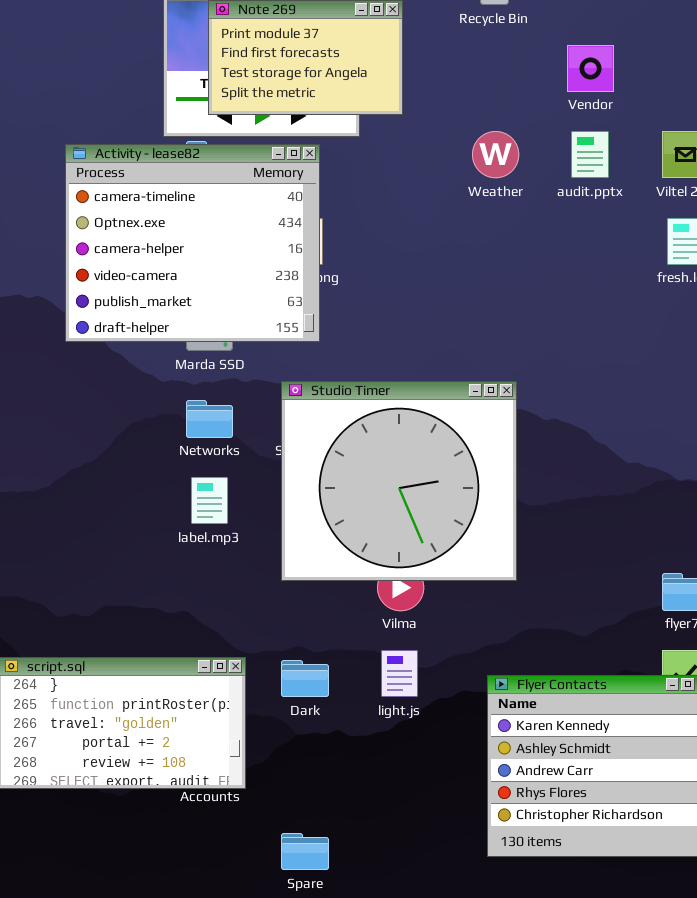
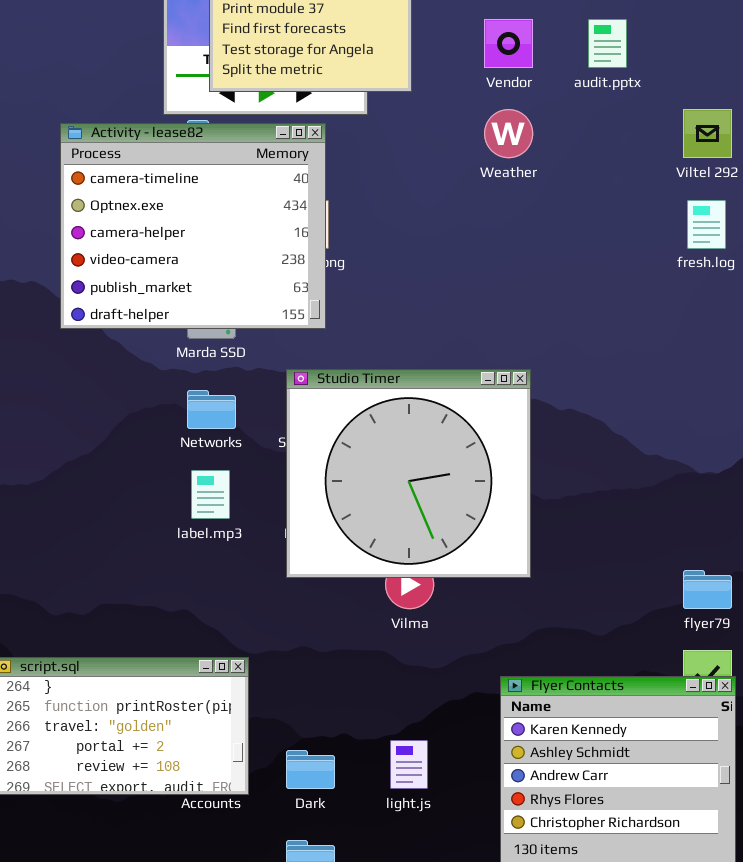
Vendor: [567,45,614,92] -> [484,19,533,68], moved
audit.pptx: [571,131,609,178] -> [588,19,627,68], moved
light.js: [381,650,418,697] -> [390,740,428,789], moved
Dark: [281,660,329,697] -> [286,750,335,789], moved

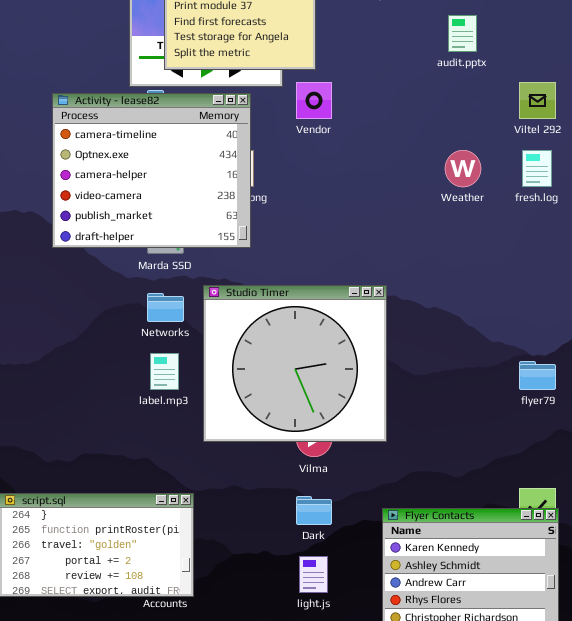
Vendor: [484,19,533,68] -> [296,82,332,119], moved
Weather: [484,109,533,158] -> [445,150,481,187], moved
Studio Timer: [286,369,531,578] -> [203,285,387,442], moved
flyer79: [683,570,732,609] -> [519,361,556,390], moved
Dark: [286,750,335,789] -> [296,496,332,525], moved

